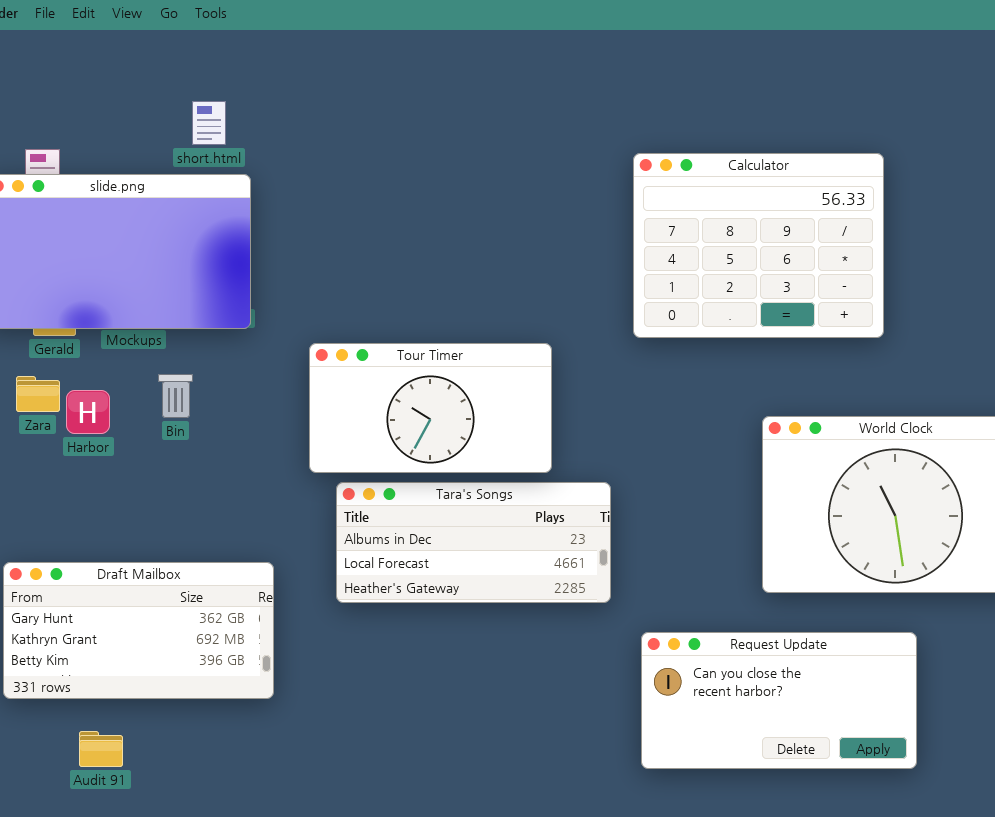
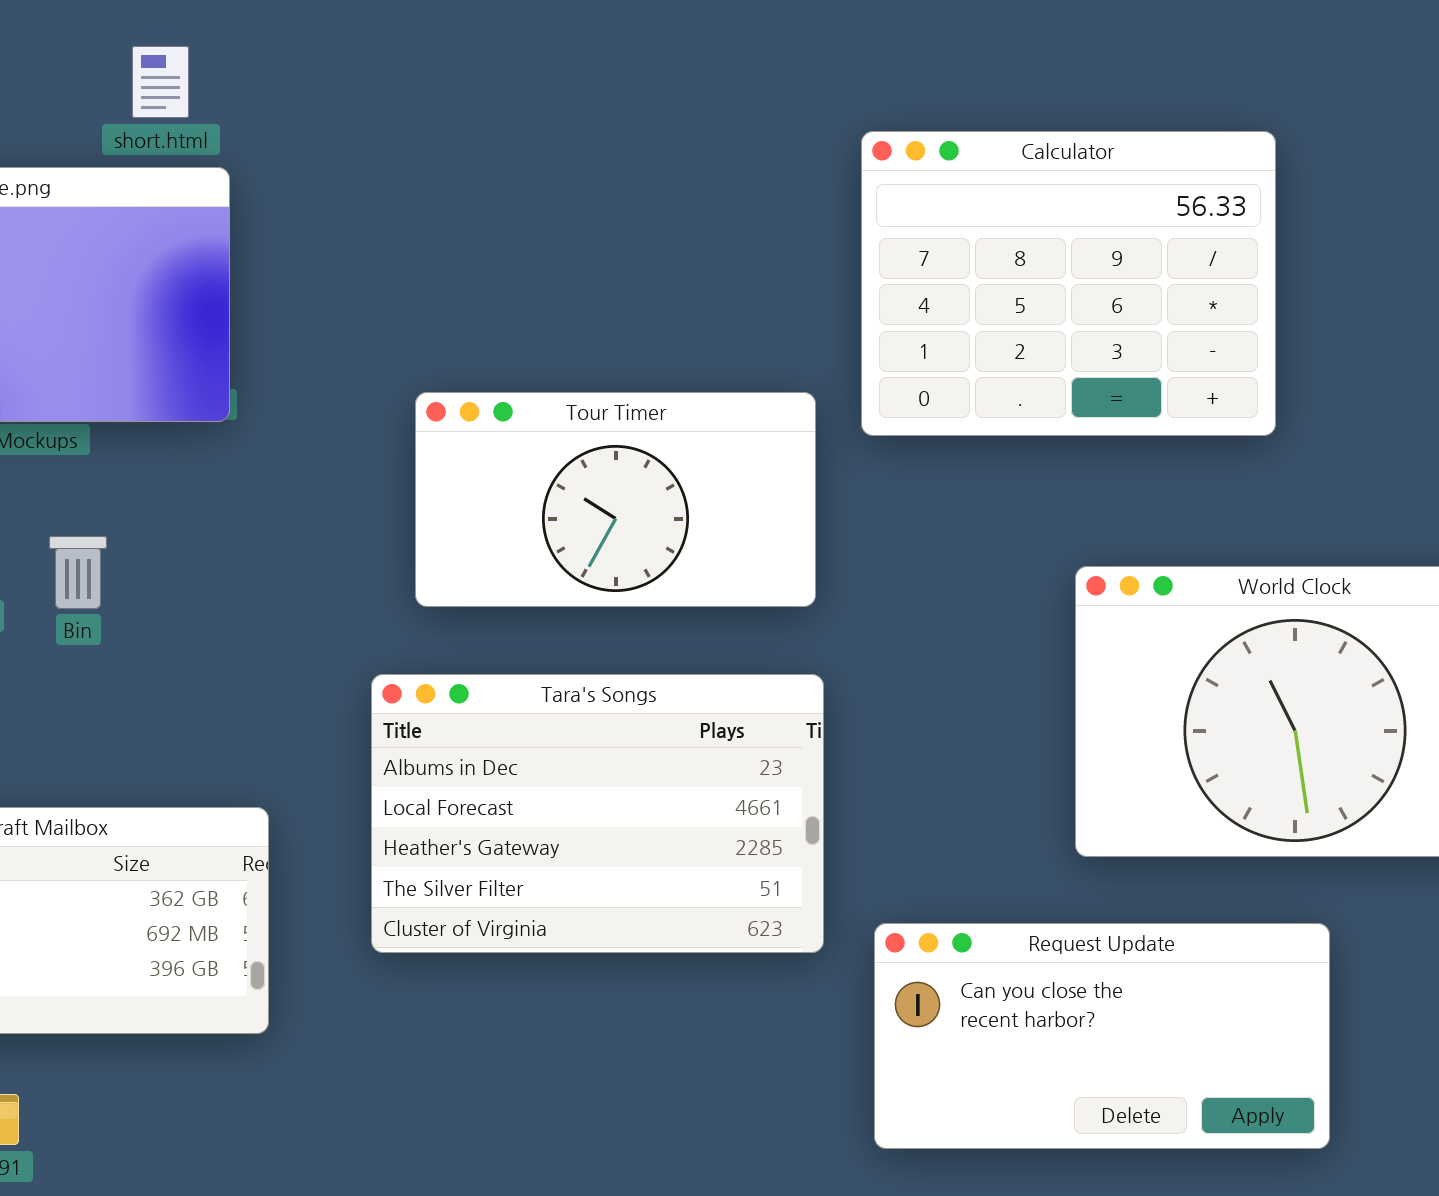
Tour Timer: [309,343,552,473] -> [415,392,816,607], moved
Bin: [158,374,193,418] -> [49,536,107,609], moved
Tara's Songs: [336,482,611,603] -> [371,674,824,953], resized

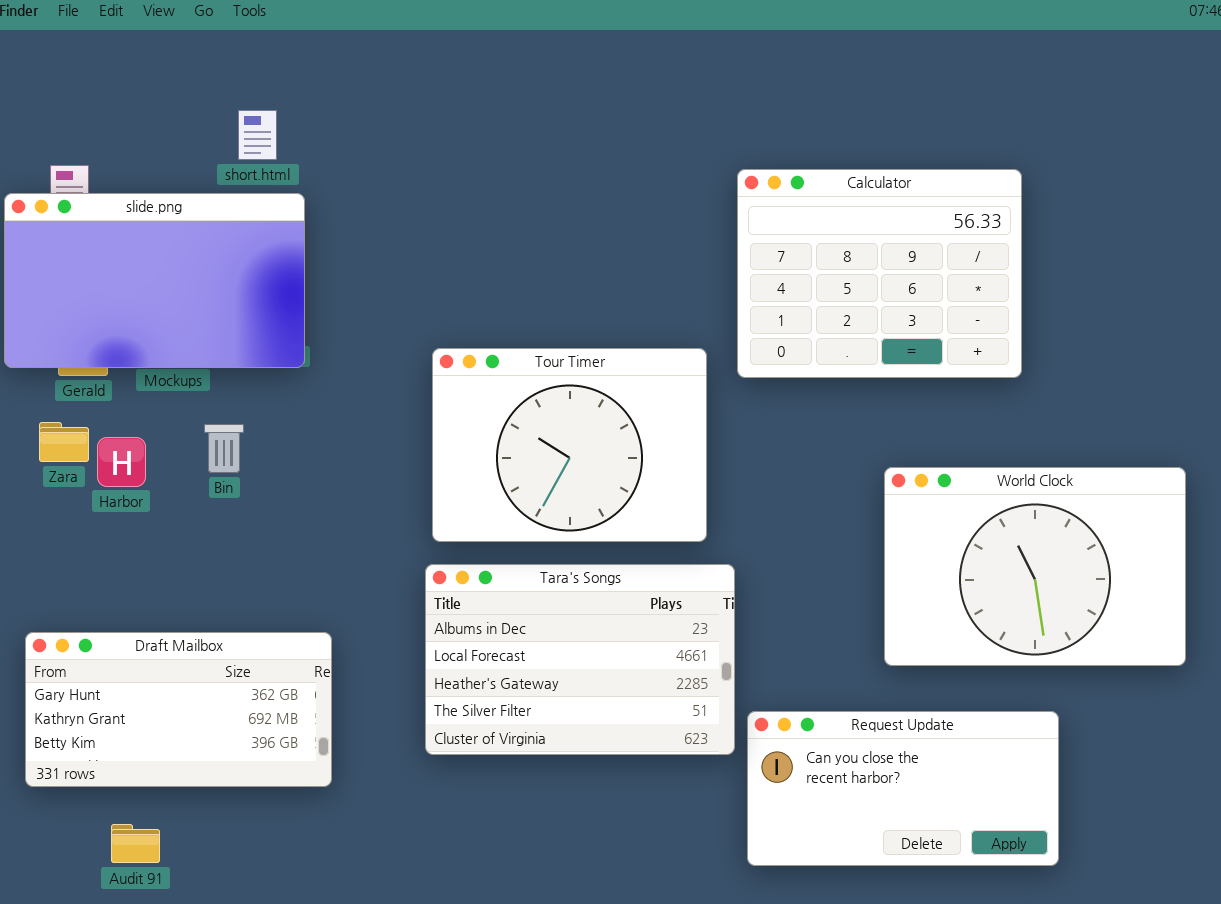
Tour Timer: [415,392,816,607] -> [432,348,707,542], resized
Bin: [49,536,107,609] -> [204,424,244,473], moved
Tara's Songs: [371,674,824,953] -> [425,564,735,755], moved

